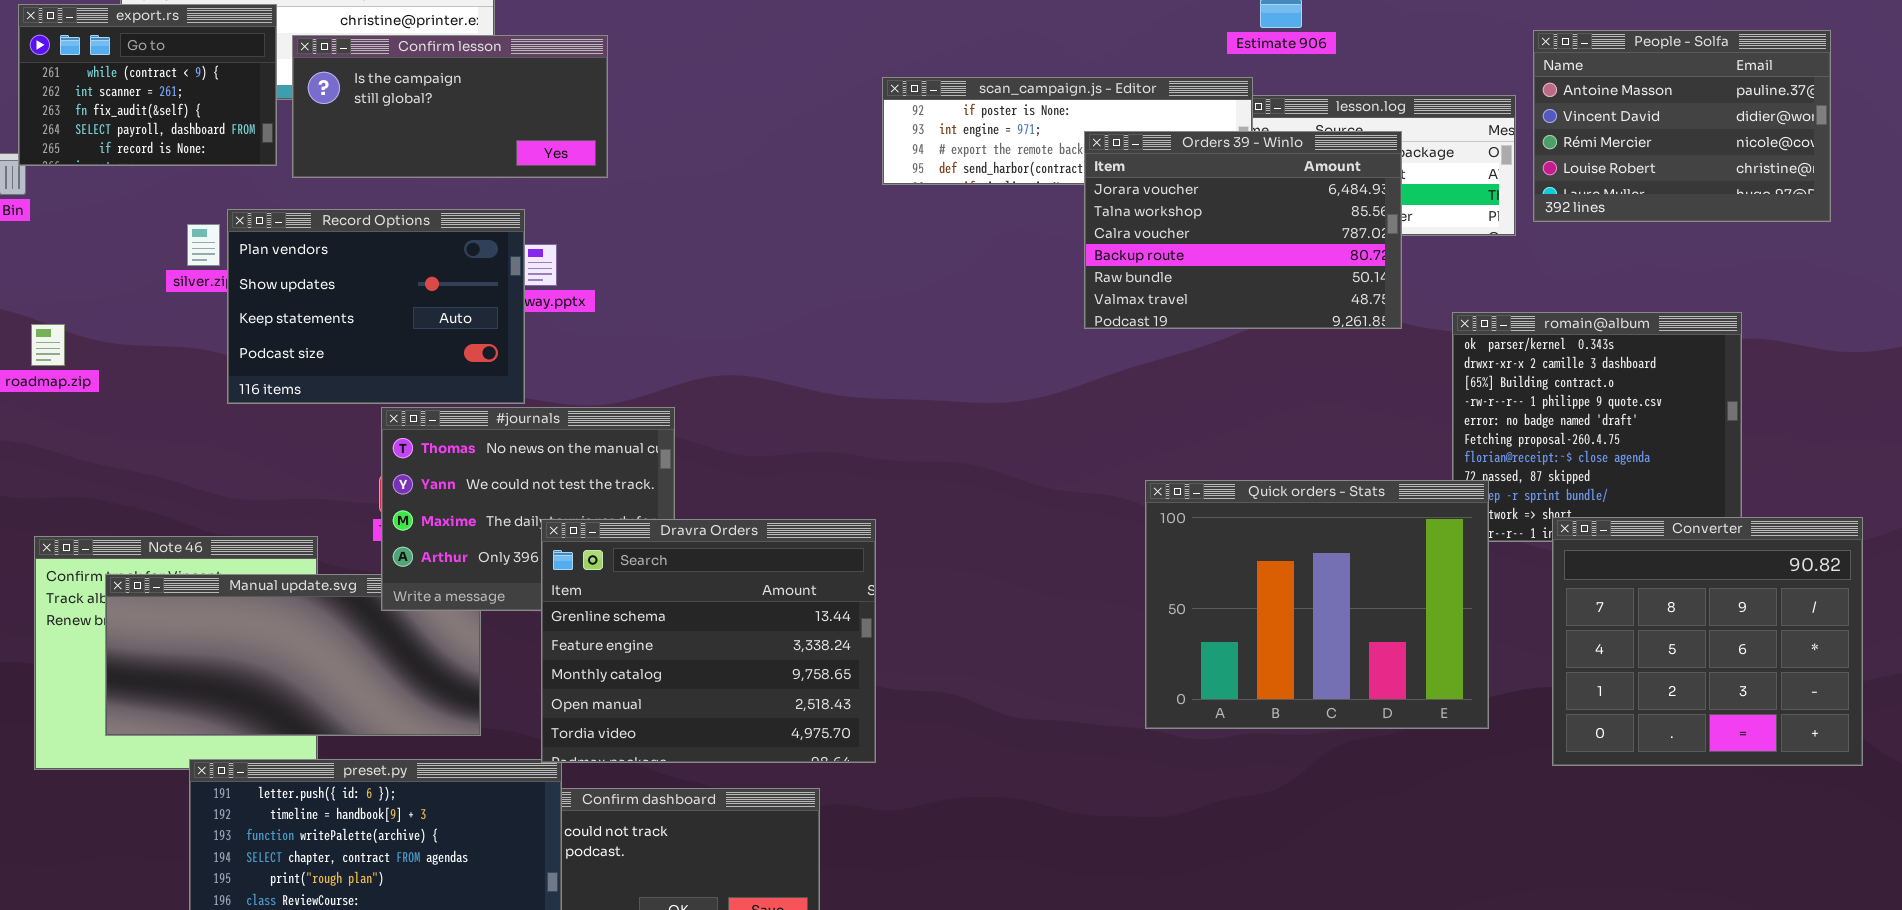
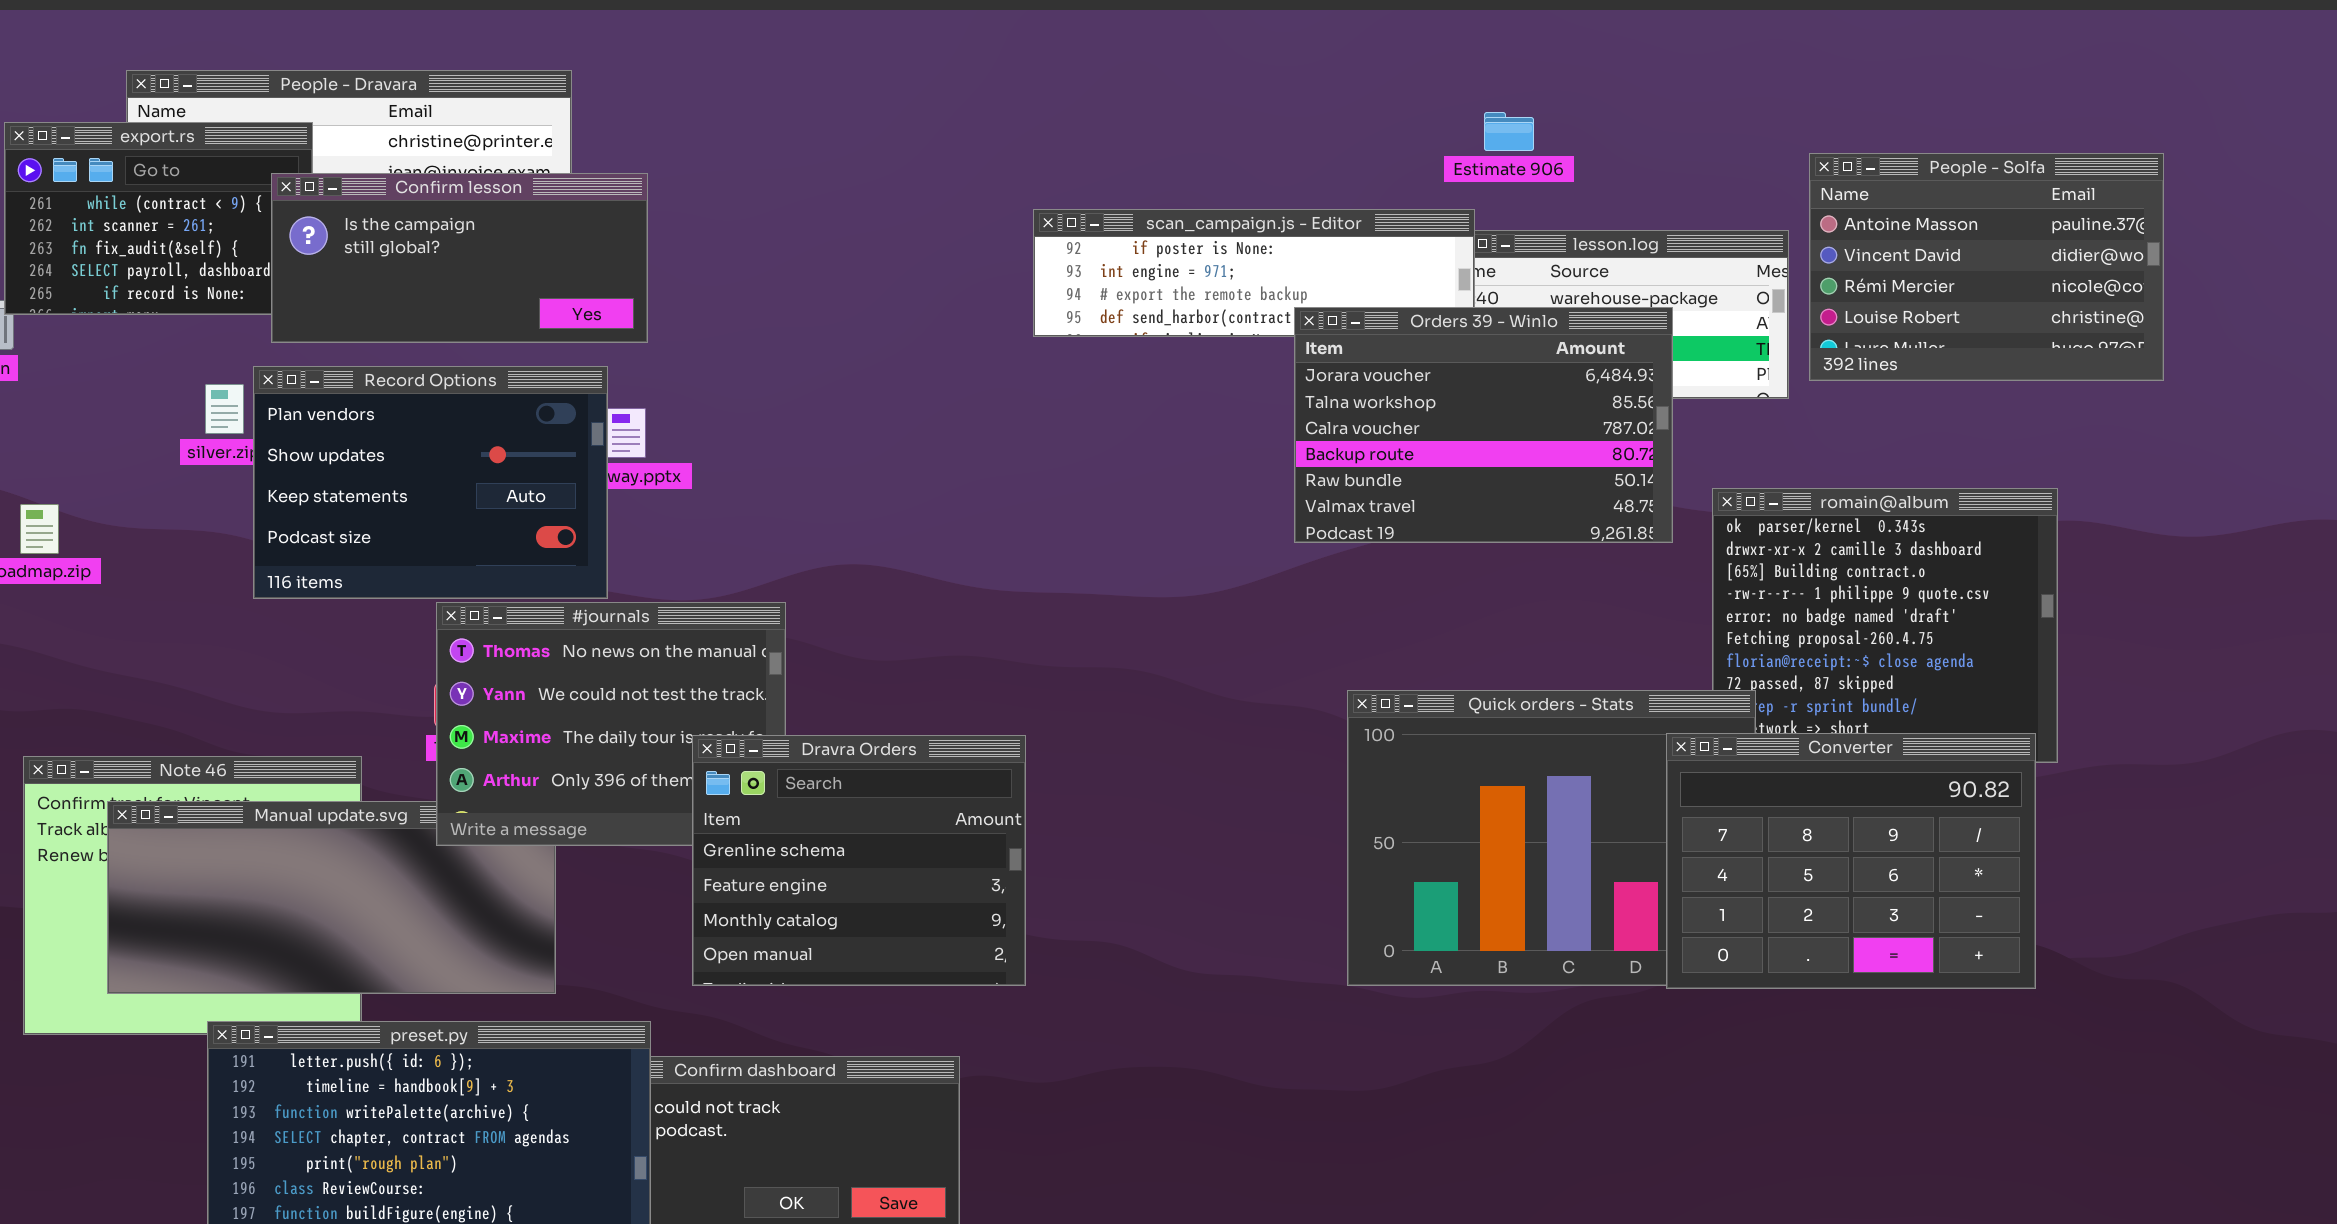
Confirm lesson: [292,35,608,178] -> [271,173,648,343], moved
Orders 39 - Winlo: [1084,131,1402,329] -> [1294,307,1673,543], moved
Converter: [1552,517,1863,766] -> [1666,733,2036,989], moved, resized
Dravra Orders: [541,519,876,763] -> [692,735,1026,986], resized

